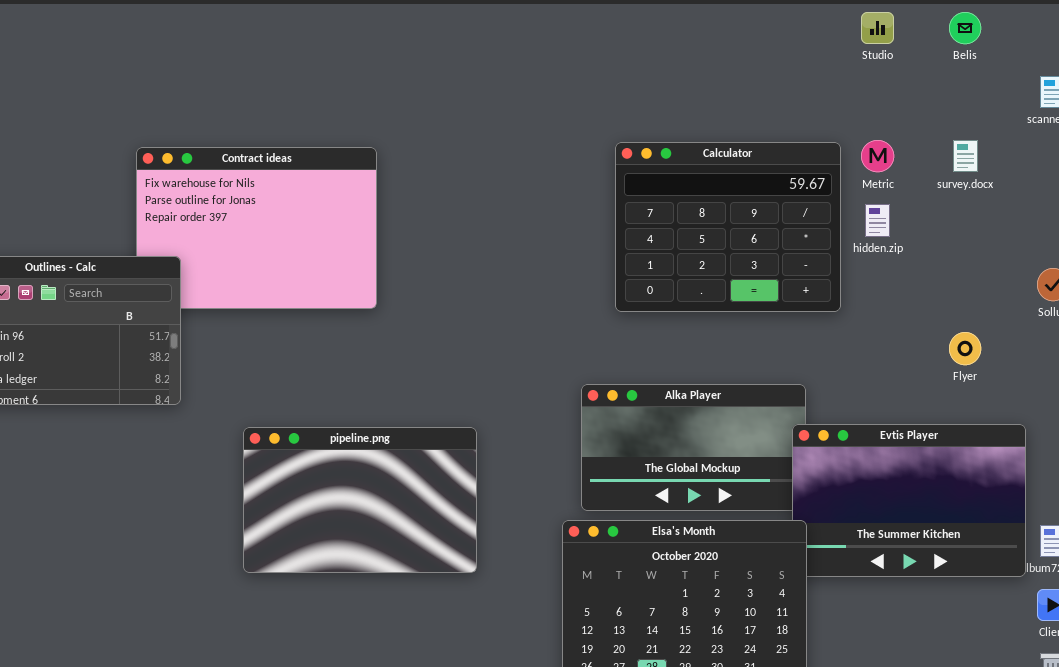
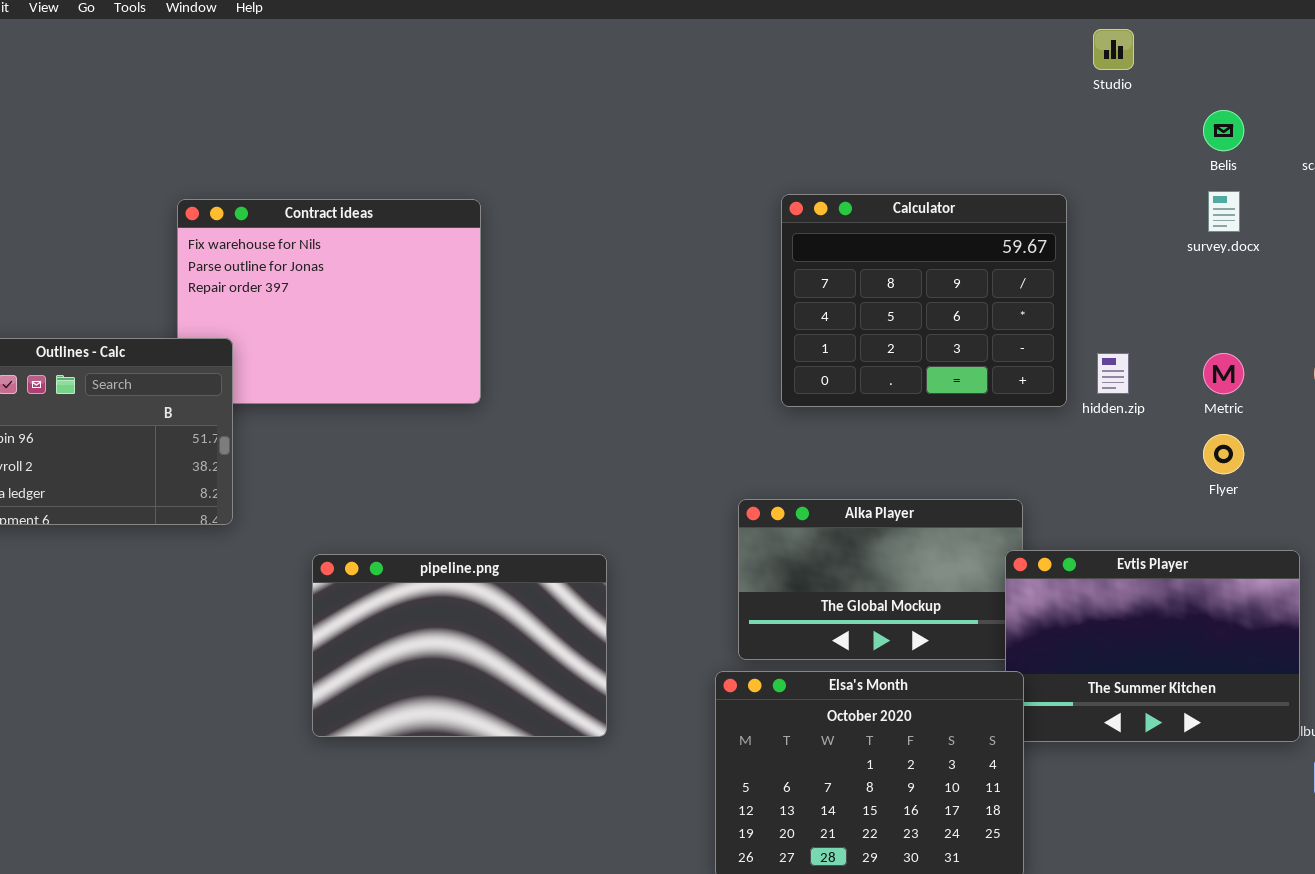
Belis: [949,12,981,44] -> [1203,110,1244,151], moved
Metric: [861,140,894,172] -> [1203,353,1244,394], moved
hidden.zip: [865,204,890,237] -> [1097,353,1129,394], moved

